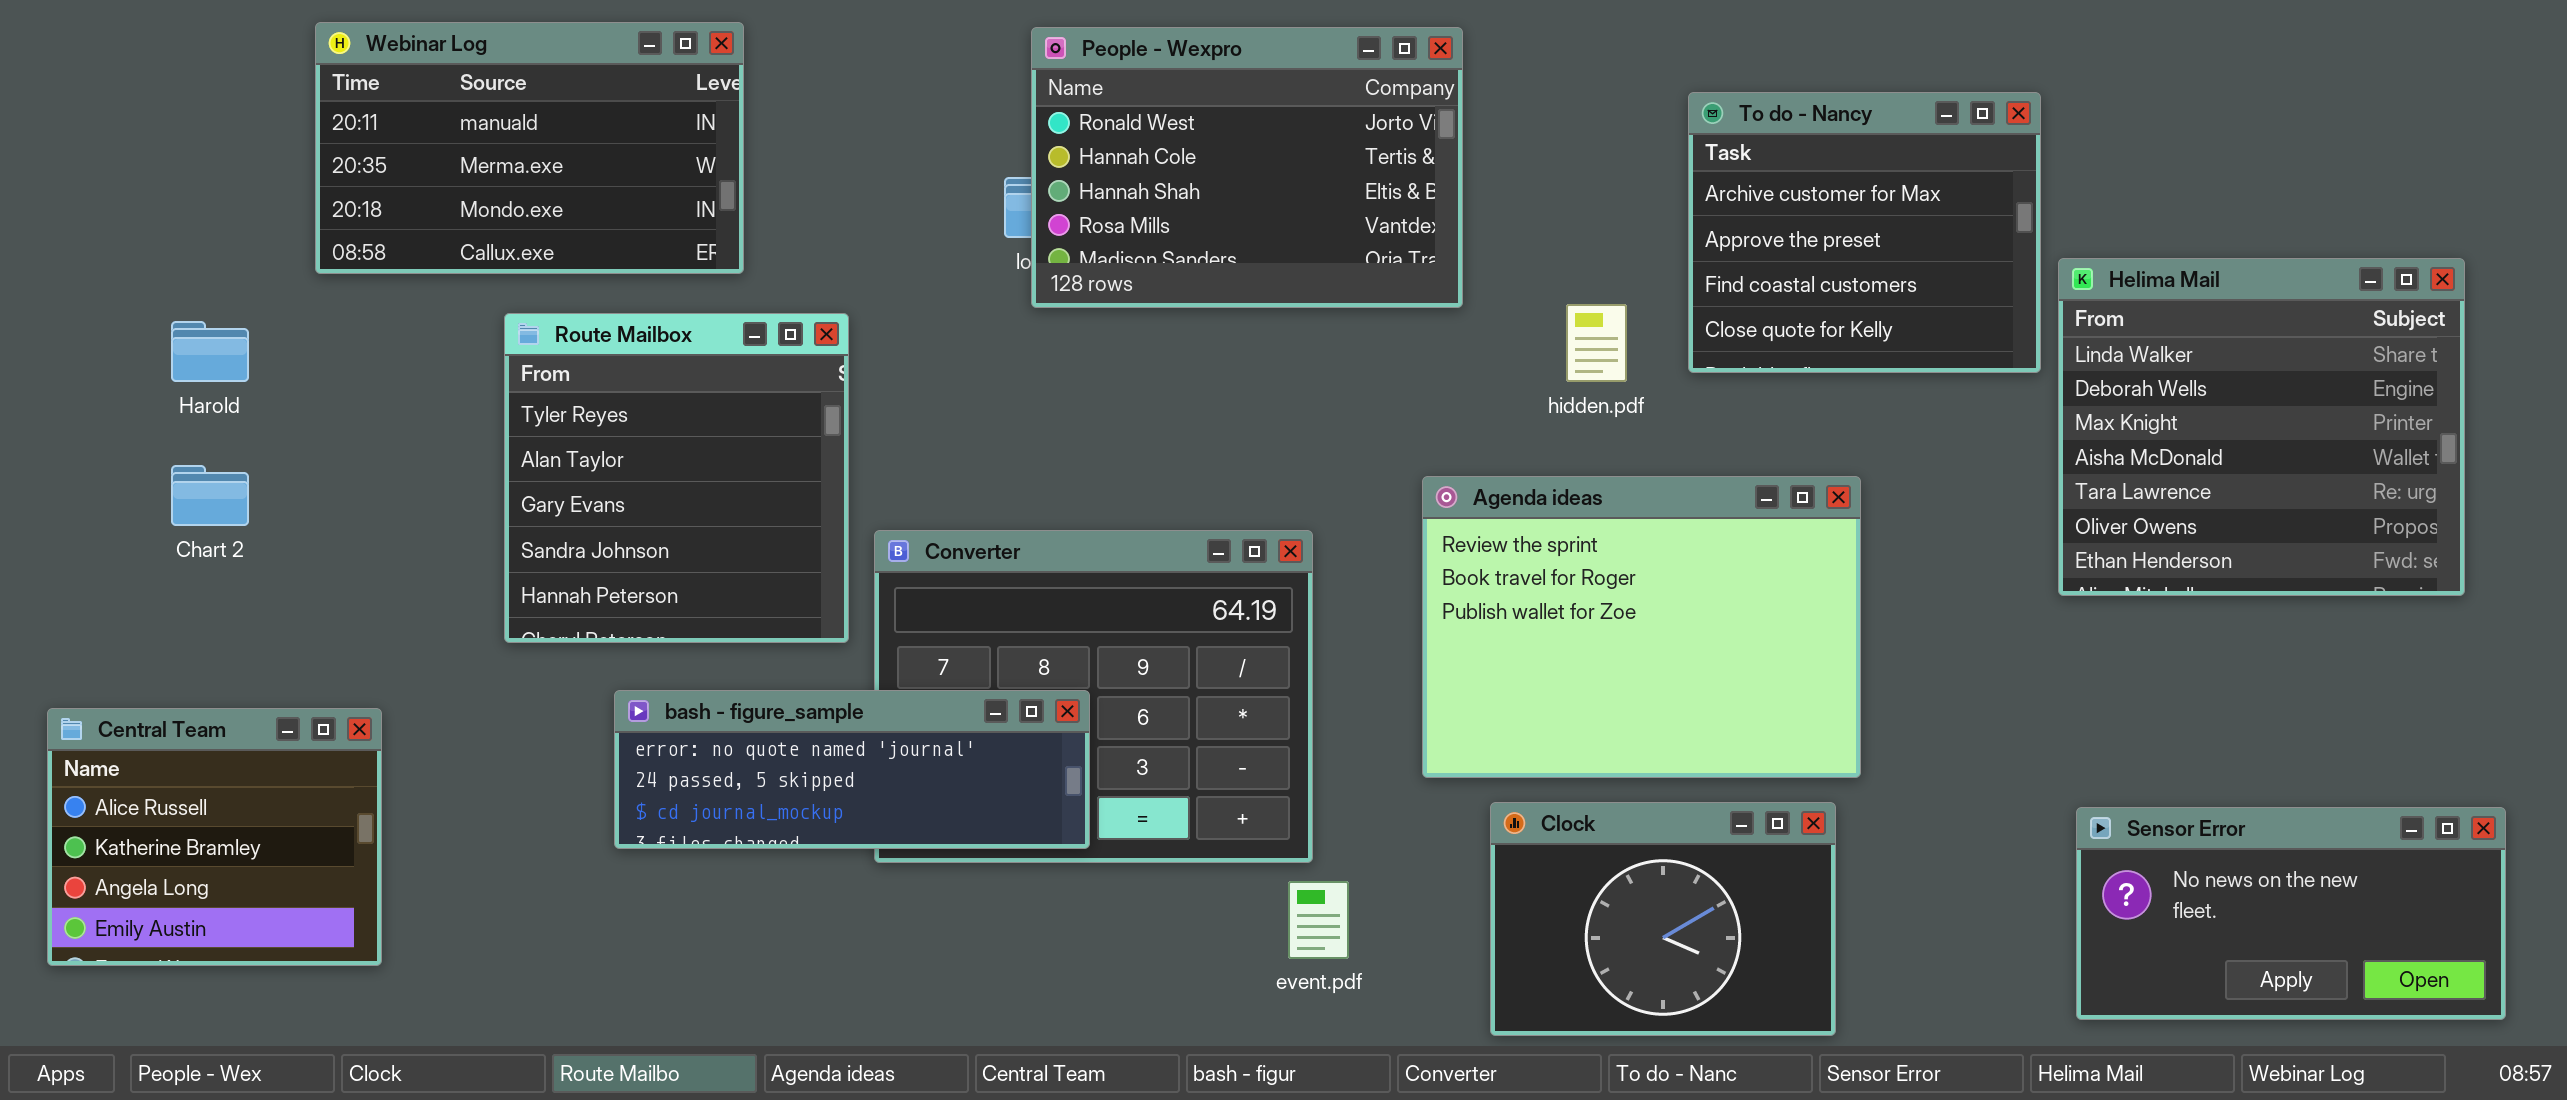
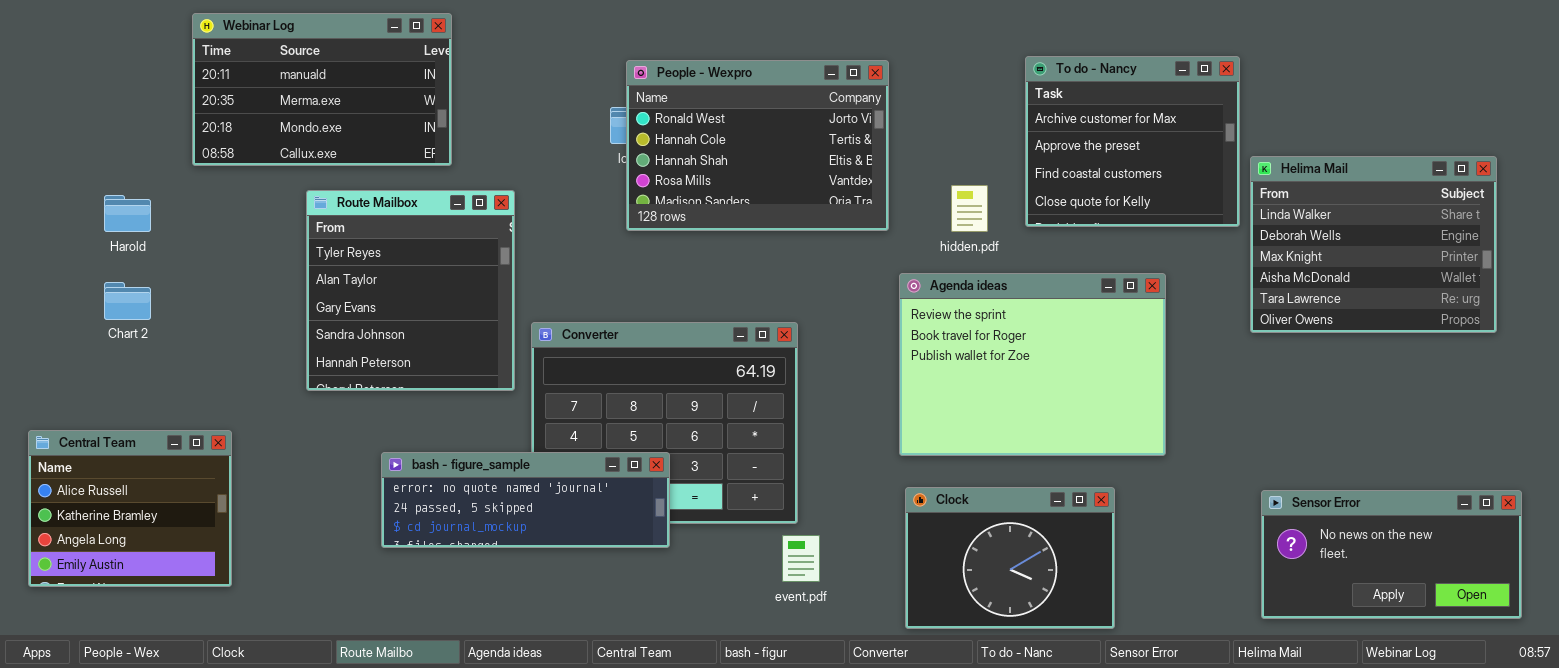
People - Wexpro: [1031,27,1463,308] -> [626,60,889,231], moved
Helima Mail: [2058,258,2465,596] -> [1250,156,1497,333], resized
Agenda ideas: [1422,476,1861,778] -> [899,273,1166,456], moved
bash - figure_sample: [614,690,1090,849] -> [381,452,670,548], moved

